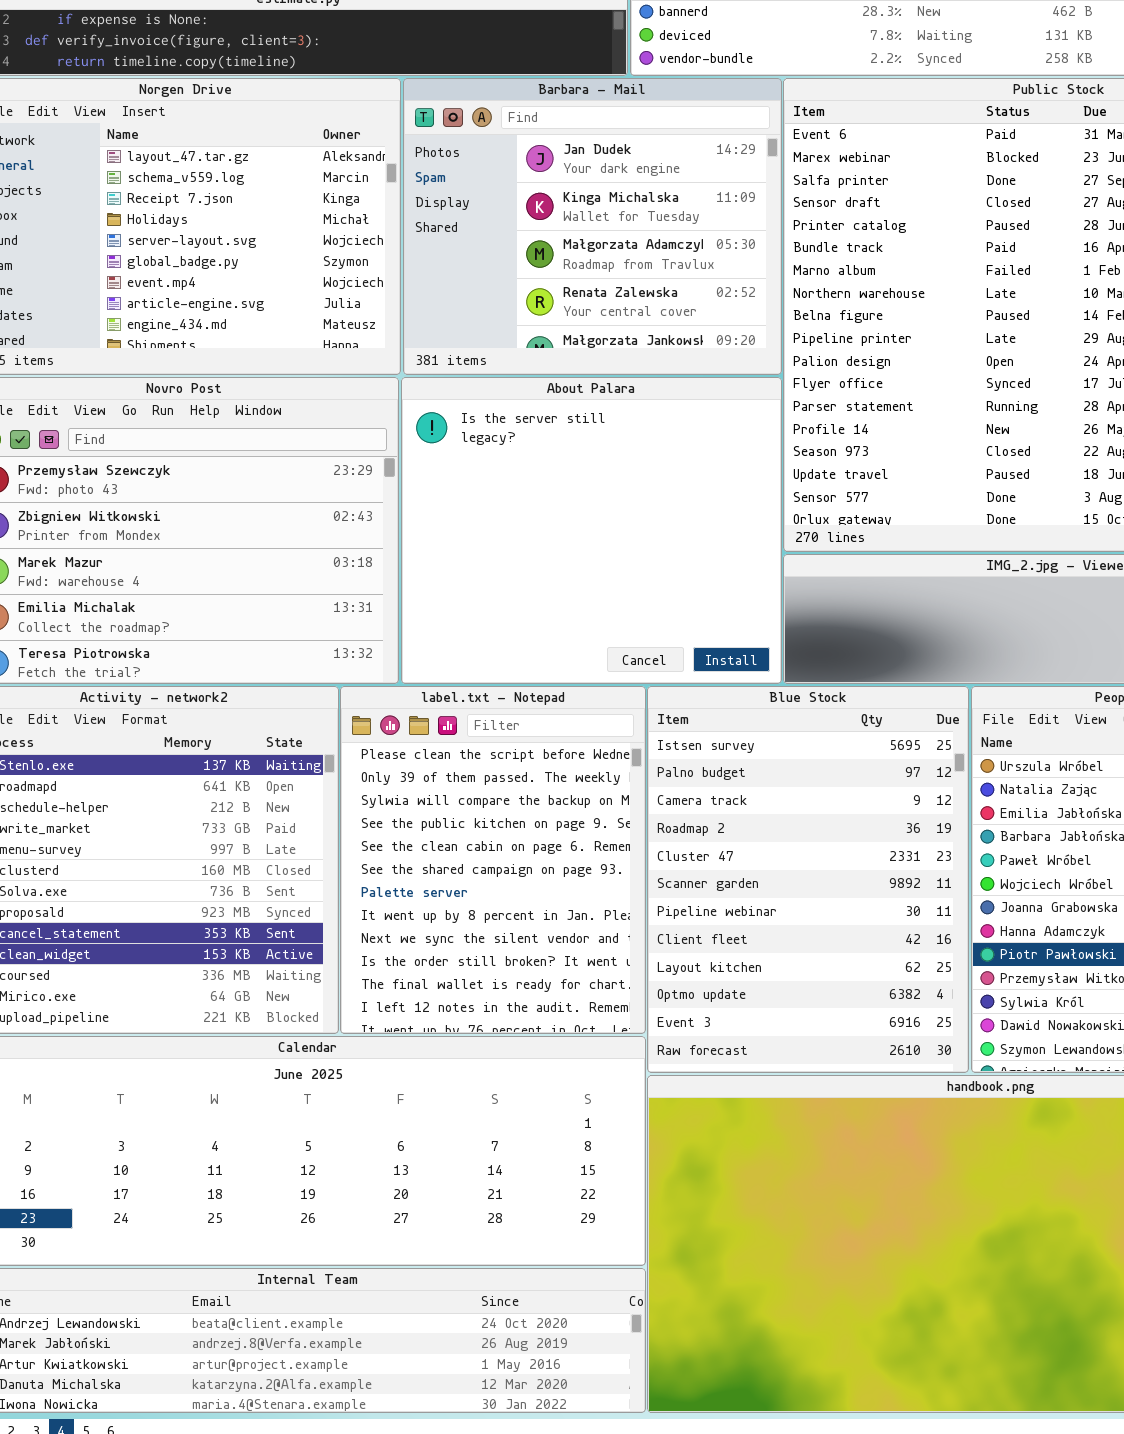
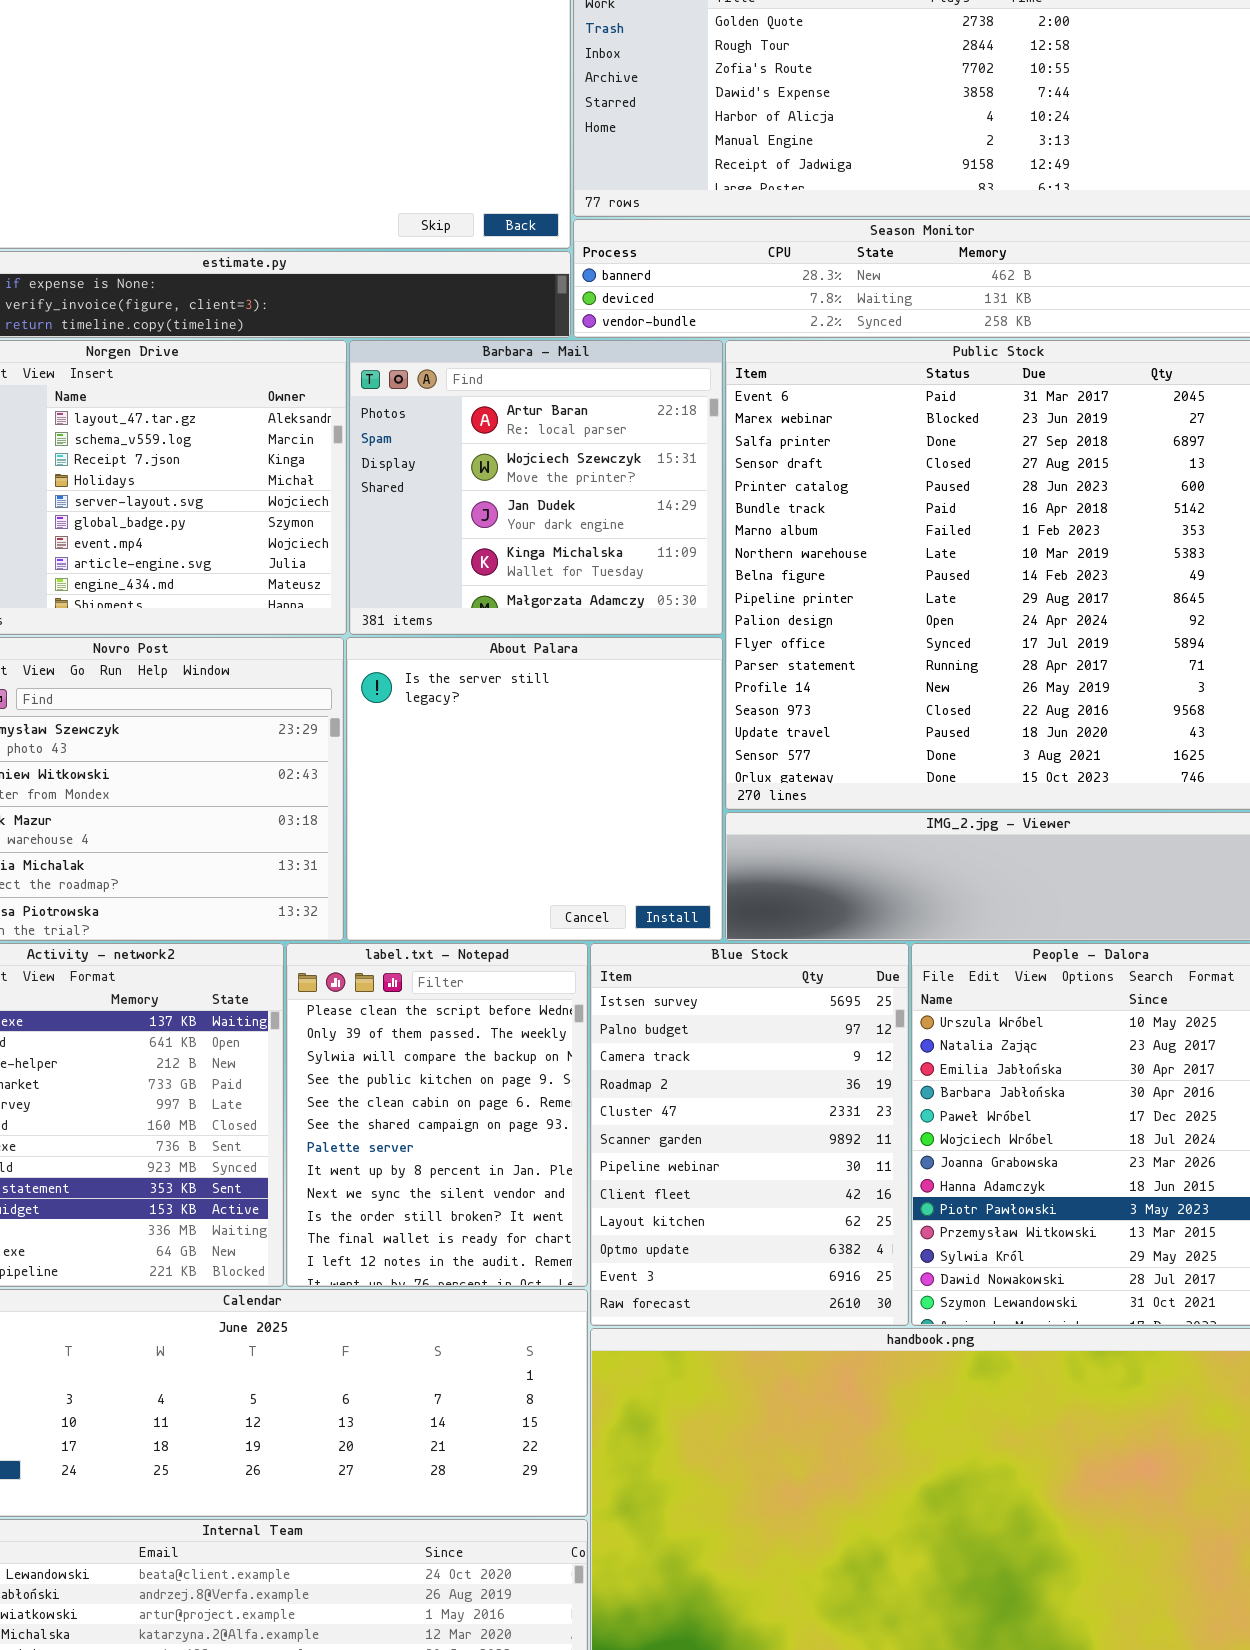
Barbara - Mail: [403,78,782,375] -> [349,340,723,635], scrolled up 2 rows

